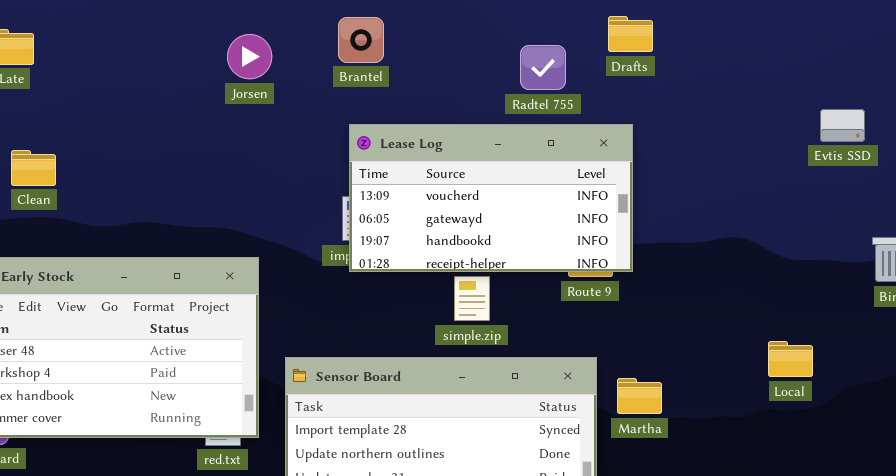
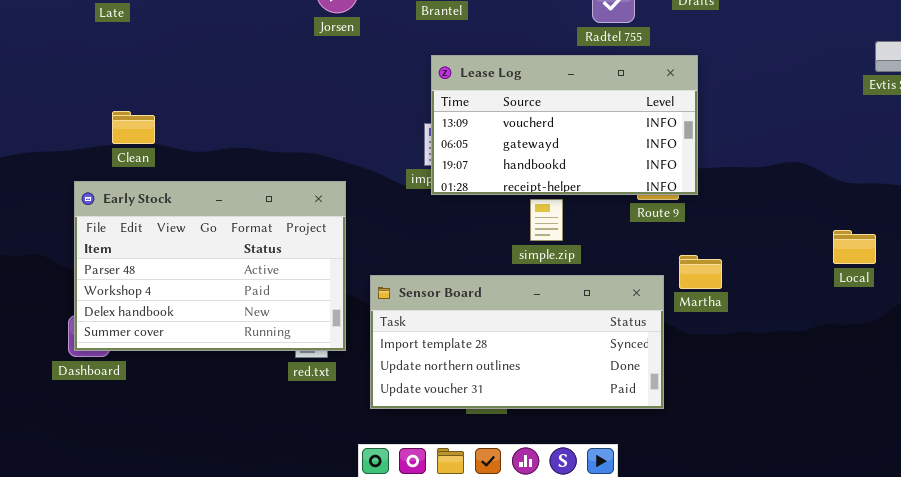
Clean: [11,150,56,186] -> [112,111,155,144], moved
Local: [768,341,813,377] -> [833,230,876,264], moved
Martha: [617,378,662,414] -> [679,255,722,289], moved

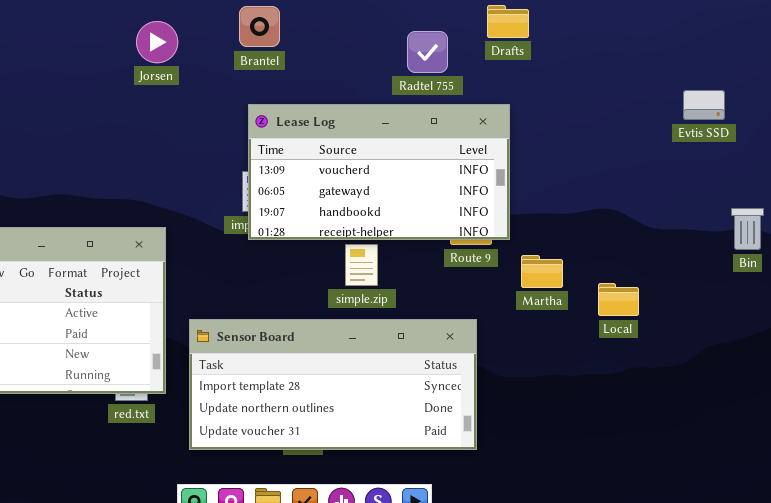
Local: [833,230,876,264] -> [598,283,639,316], moved
Martha: [679,255,722,289] -> [521,255,563,288], moved

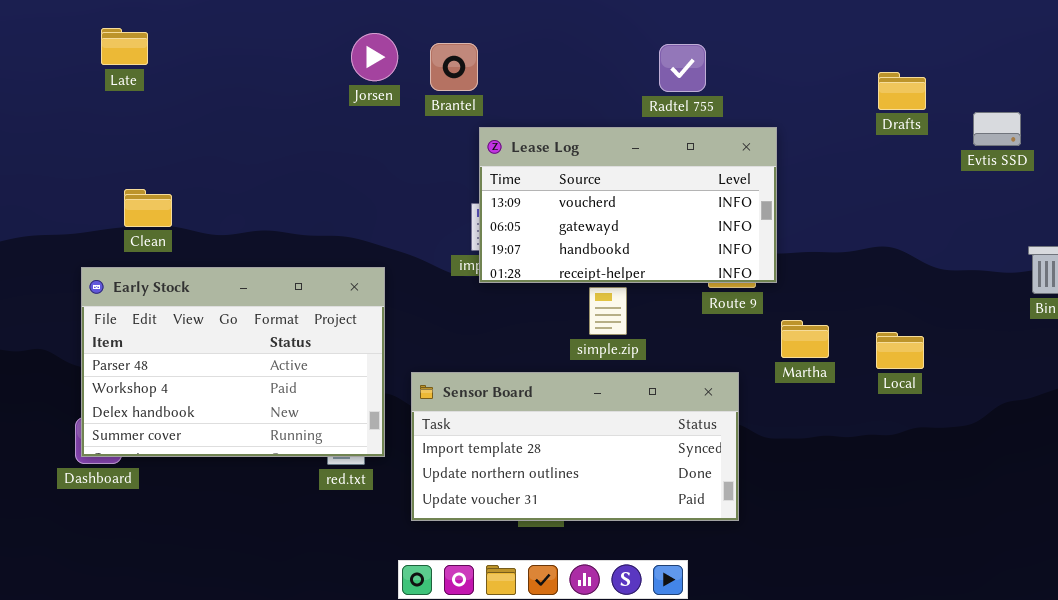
Drafts: [487,5,529,38] -> [878,72,926,110], moved
Brantel: [239,6,280,47] -> [430,43,478,91], moved
Martha: [521,255,563,288] -> [781,320,829,358], moved

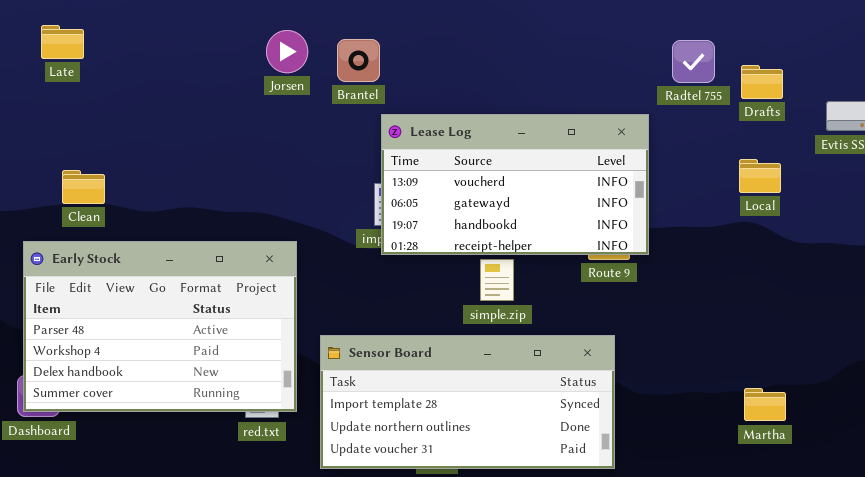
Radtel 755: [659,44,706,92] -> [672,40,715,83], moved
Martha: [781,320,829,358] -> [744,388,786,421], moved
Local: [876,332,924,369] -> [739,159,781,193], moved

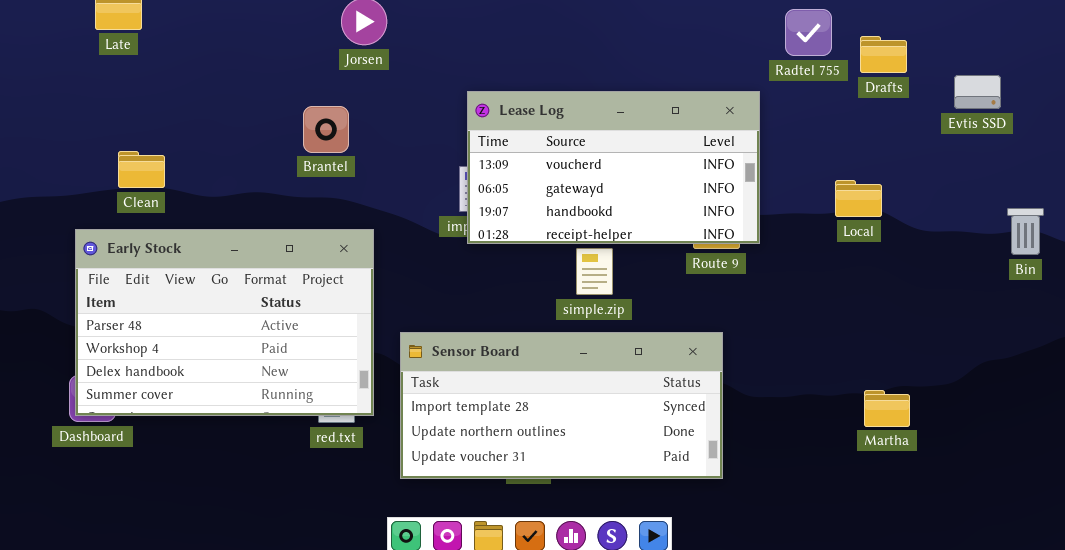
Brantel: [337,39,380,82] -> [303,106,349,153], moved
Local: [739,159,781,193] -> [835,180,882,217], moved

